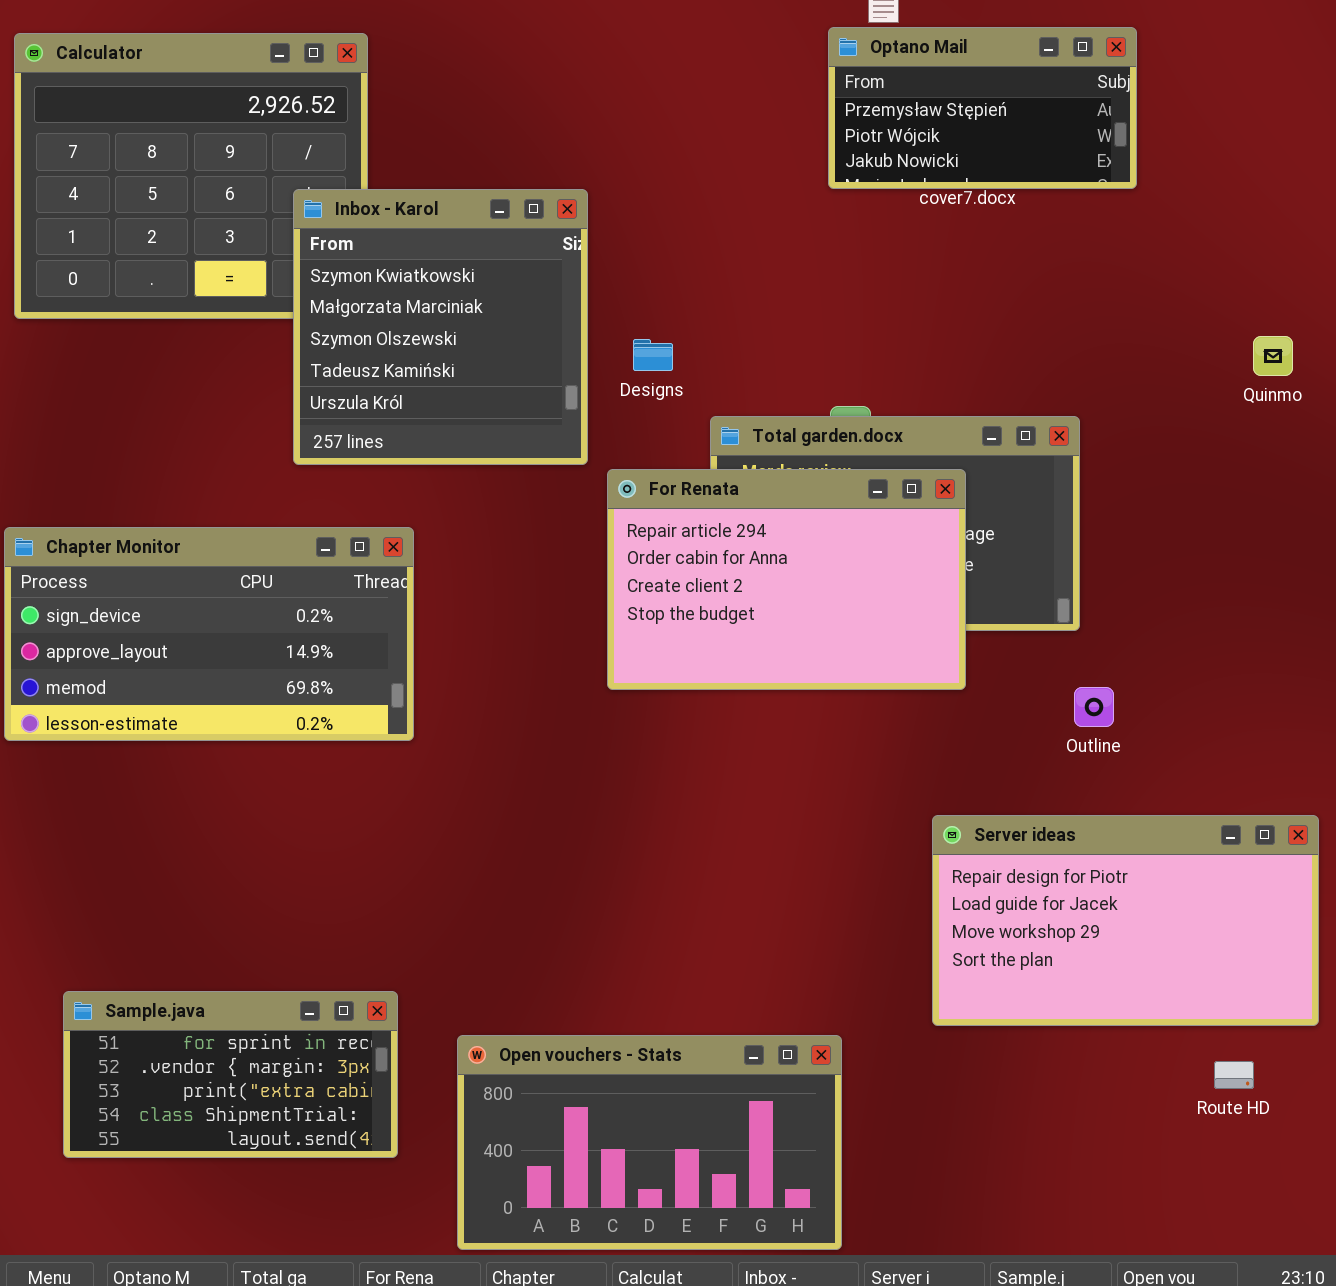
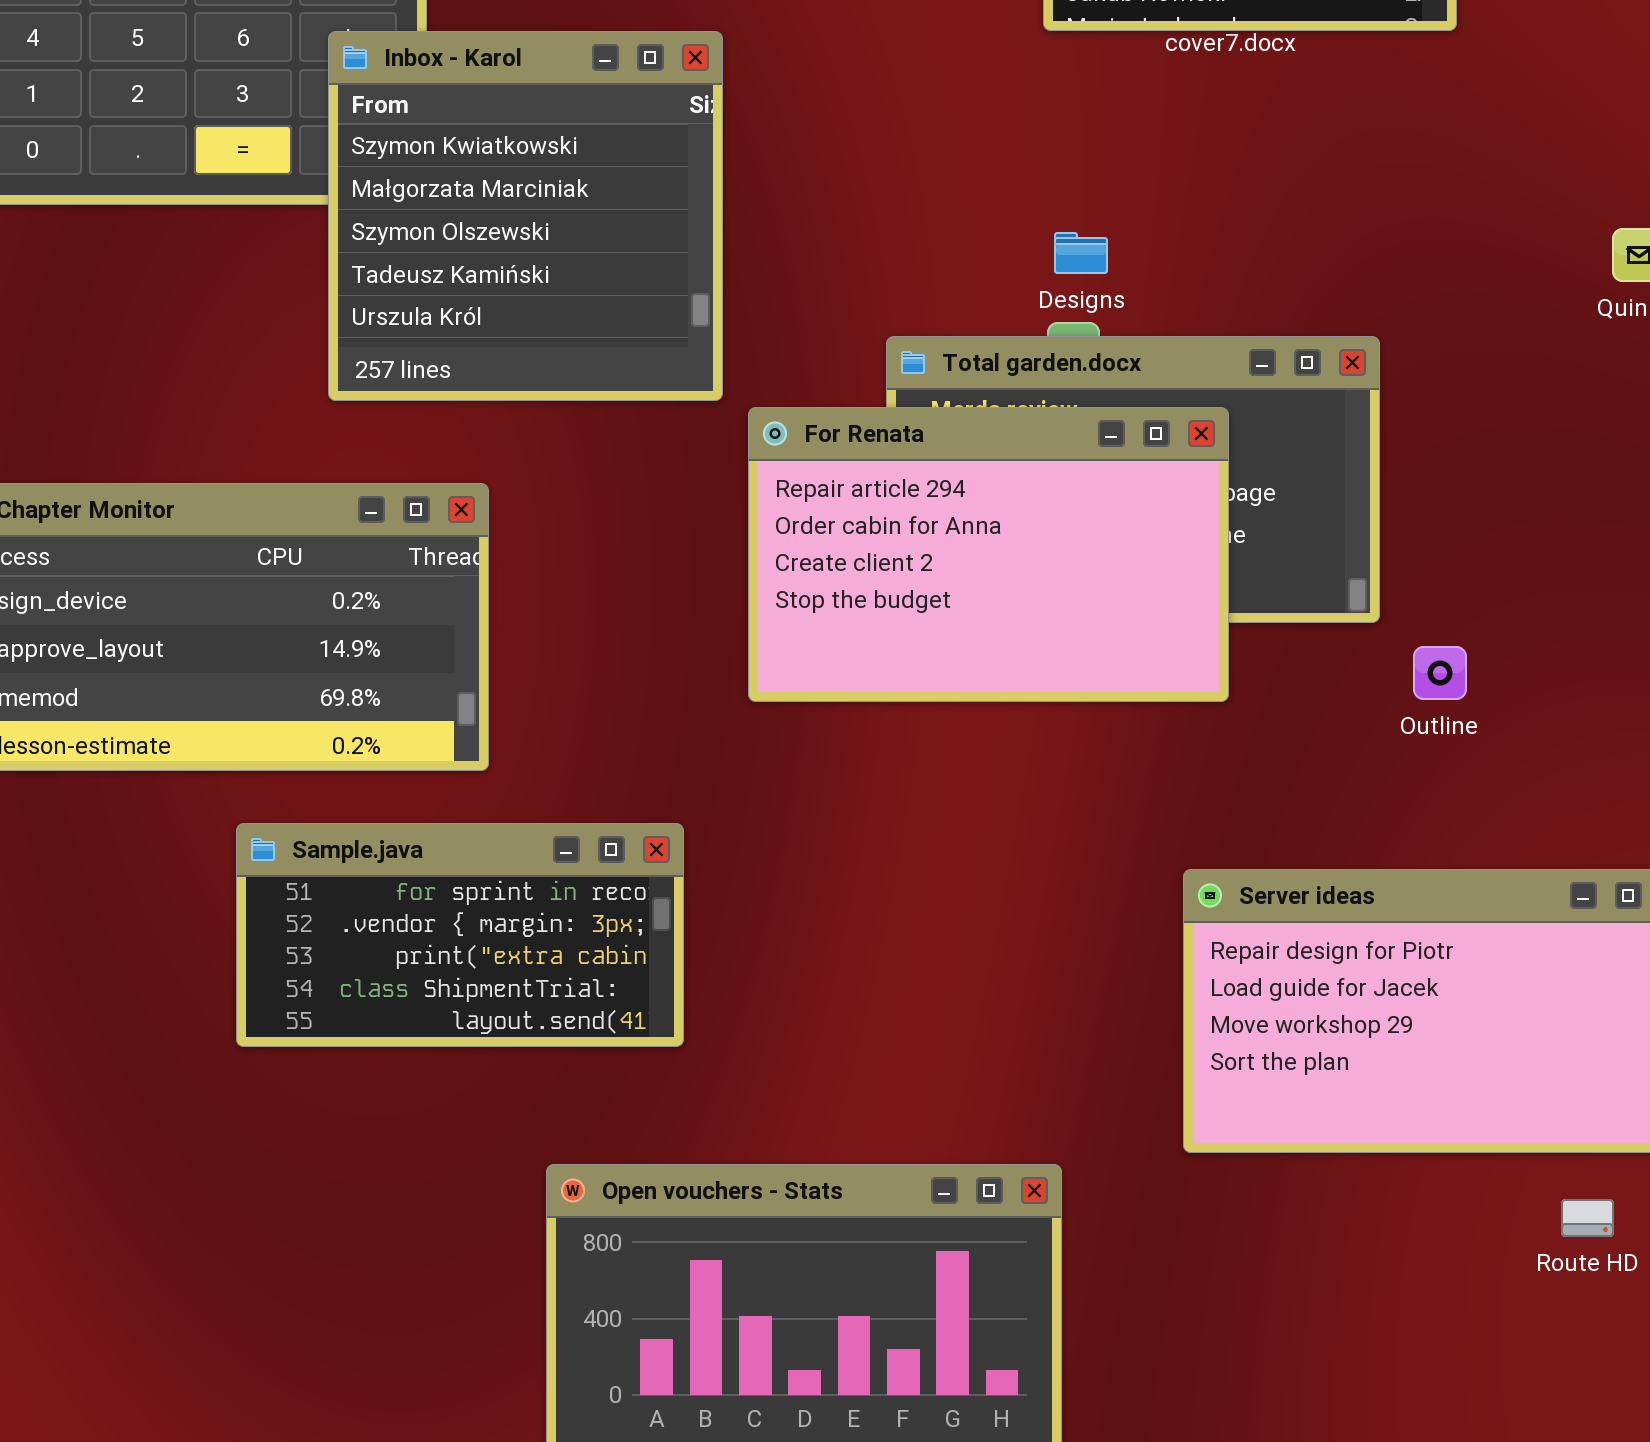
Designs: [633,339,673,371] -> [1054,232,1108,274], moved
Outline: [1074,687,1114,727] -> [1413,646,1467,700], moved
Sample.java: [63,991,398,1158] -> [236,823,684,1047], moved

